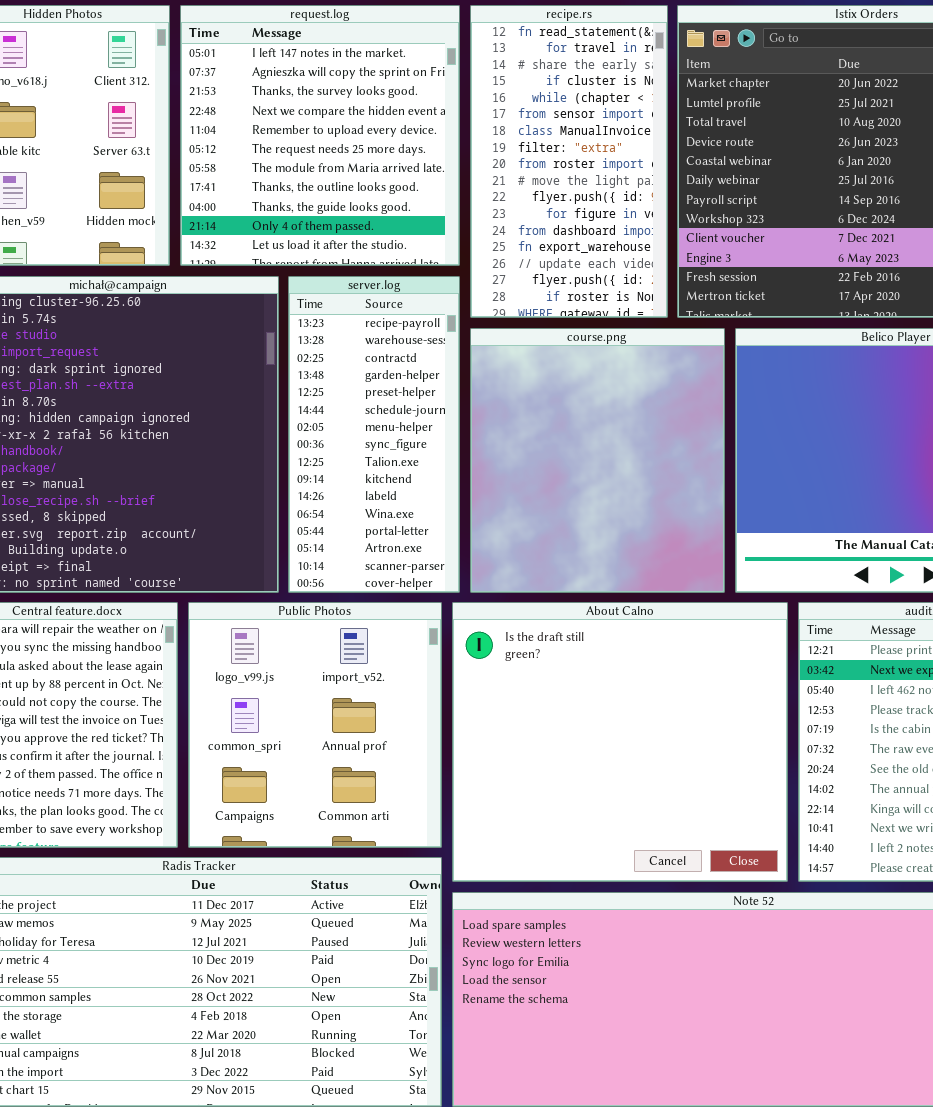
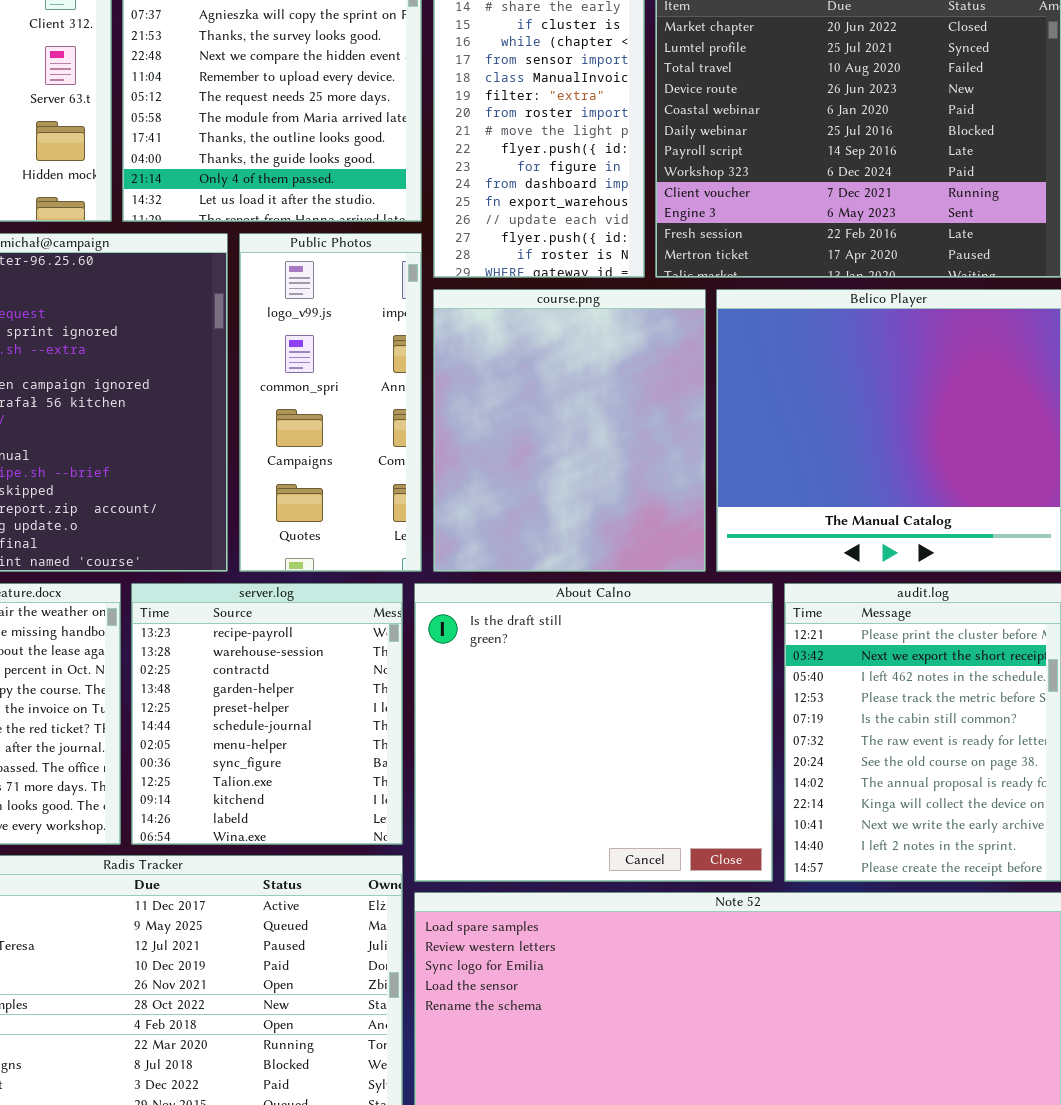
server.log: [288,276,460,593] -> [131,583,403,845], moved, resized
Public Photos: [188,602,442,848] -> [239,233,422,572], moved, resized

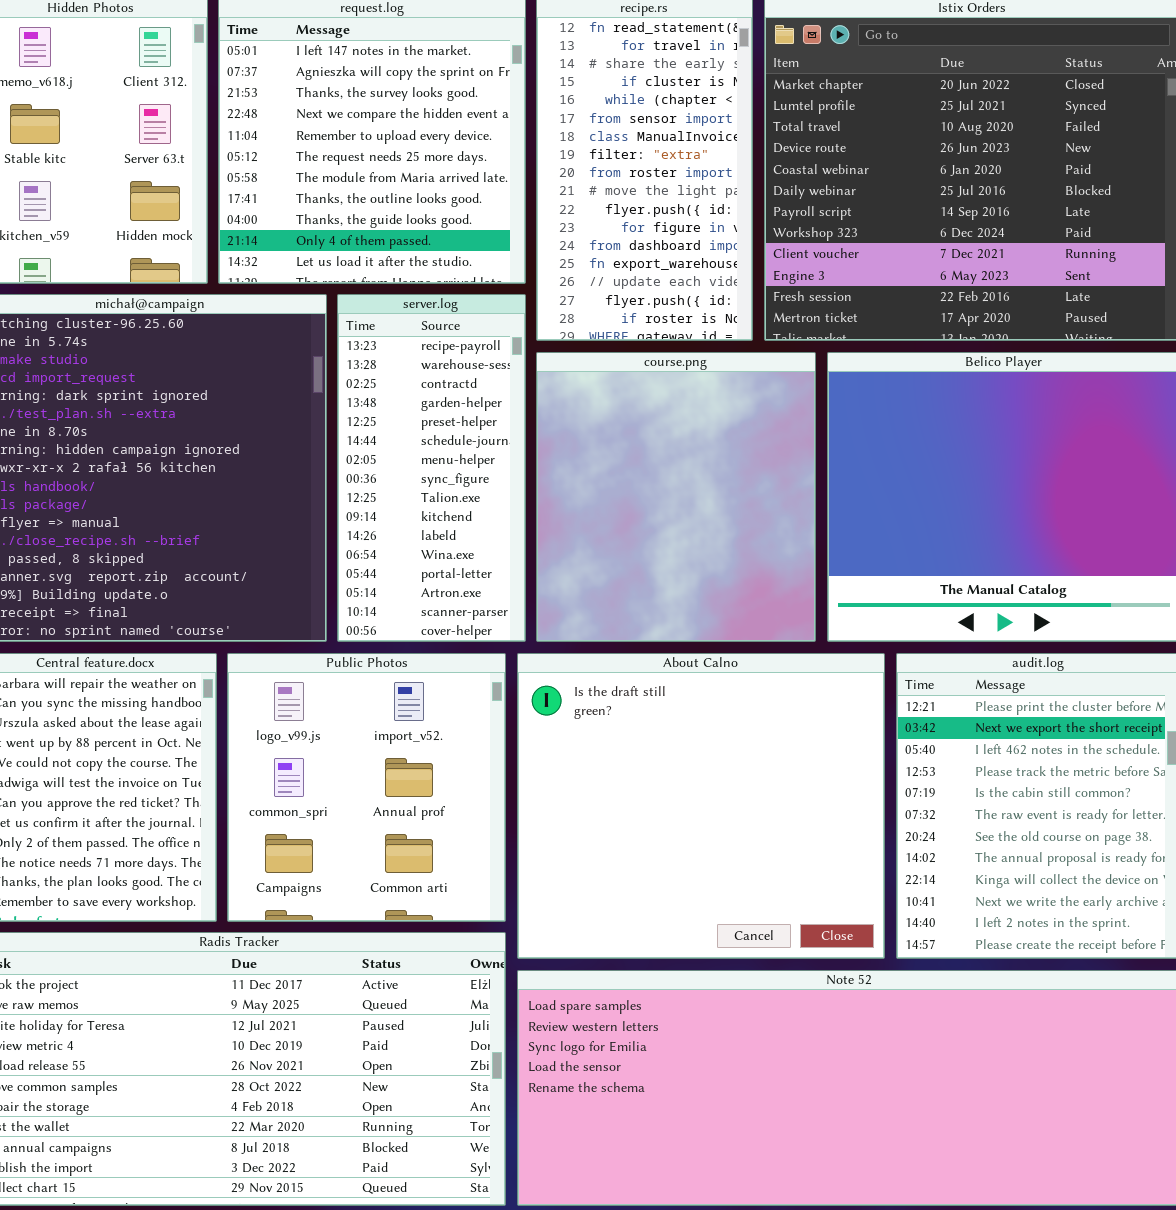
Public Photos: [239,233,422,572] -> [227,653,506,922], moved, resized
server.log: [131,583,403,845] -> [337,294,526,642], moved, resized

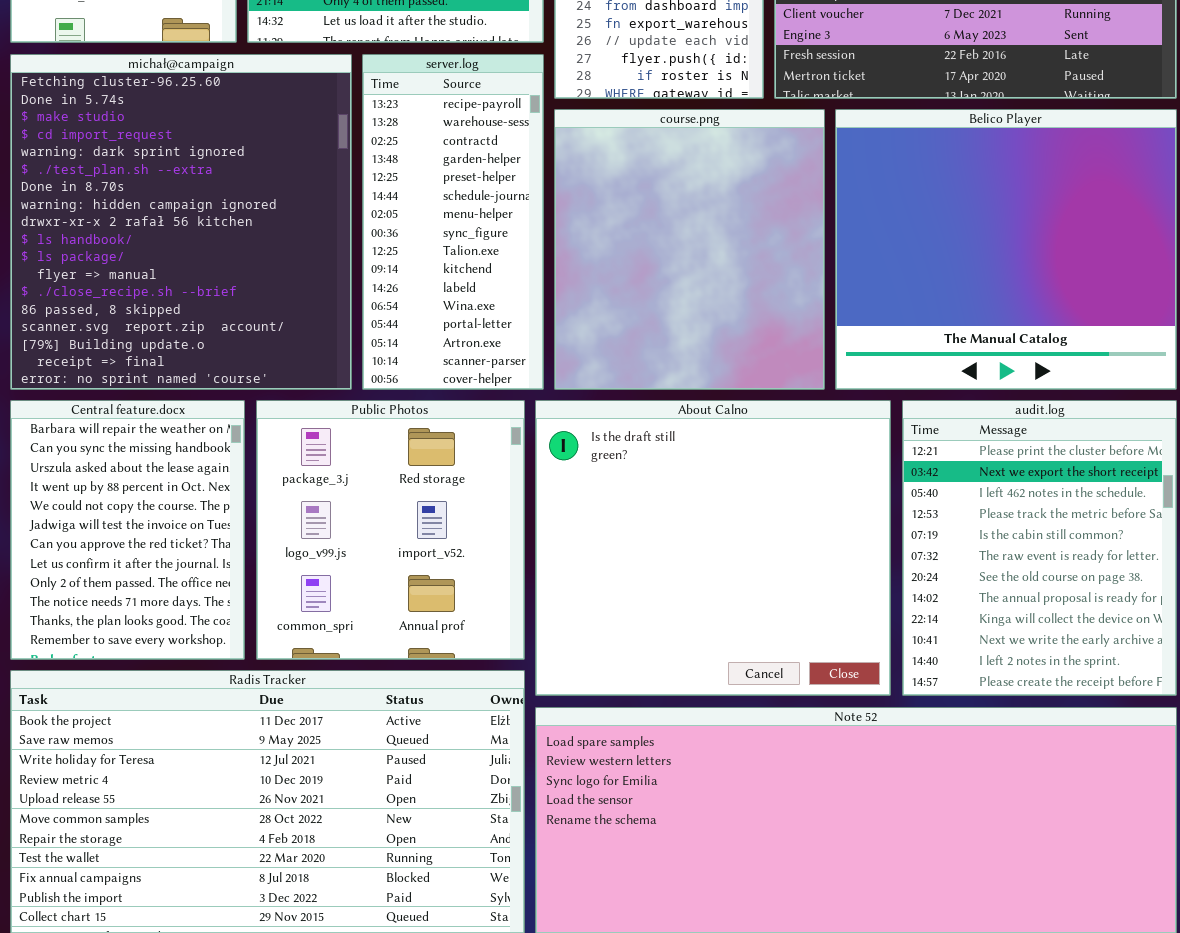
Public Photos: [227,653,506,922] -> [256,400,525,660], scrolled up 1 row

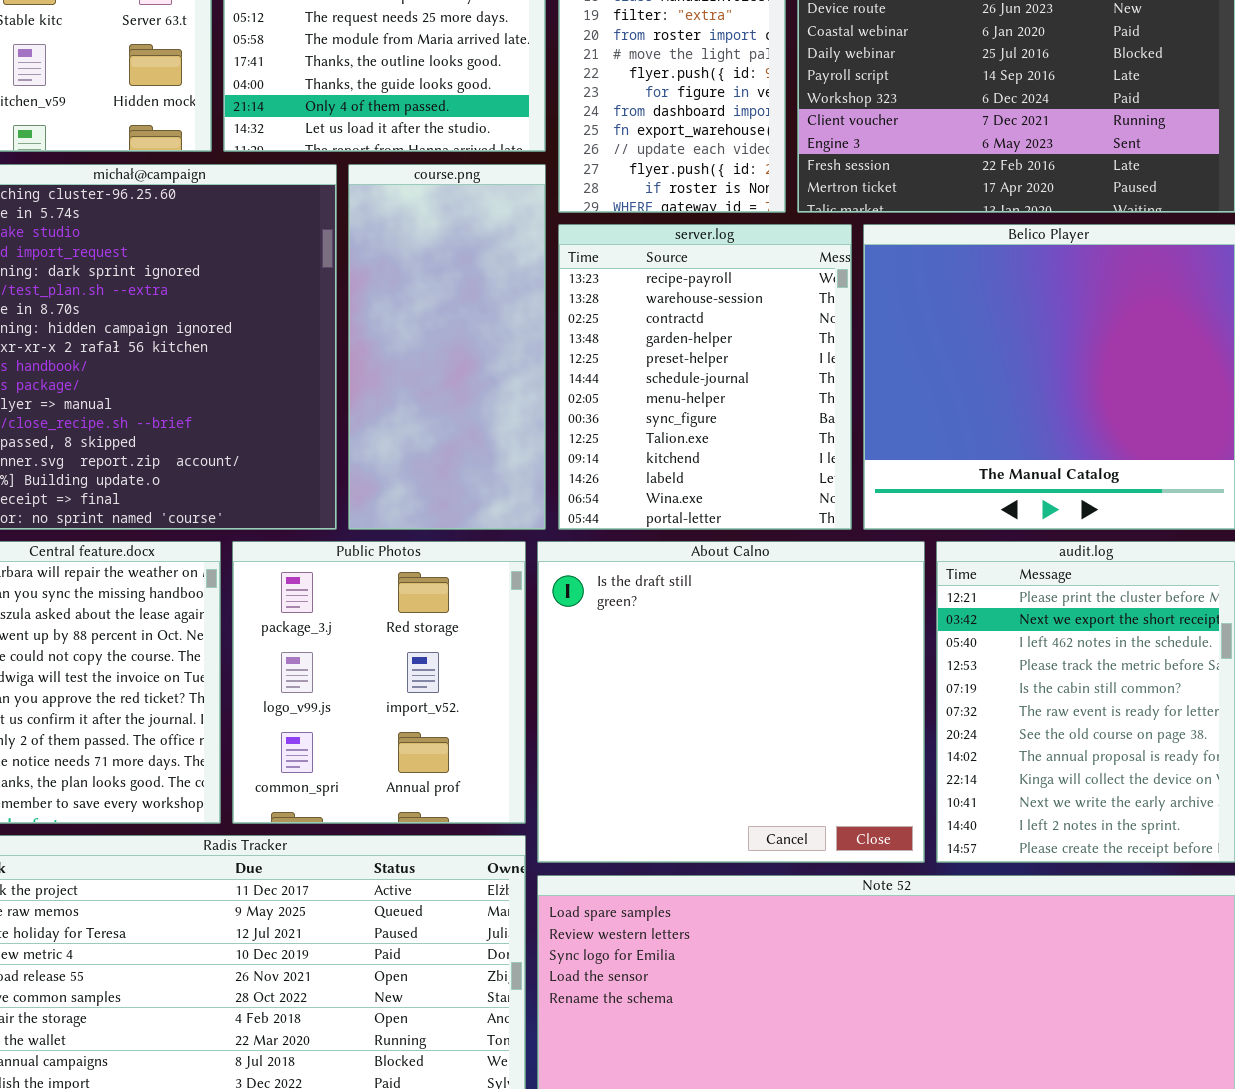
server.log: [362,54,544,390] -> [558,224,852,530], moved, resized
course.png: [554,109,825,390] -> [348,164,546,530], moved, resized

